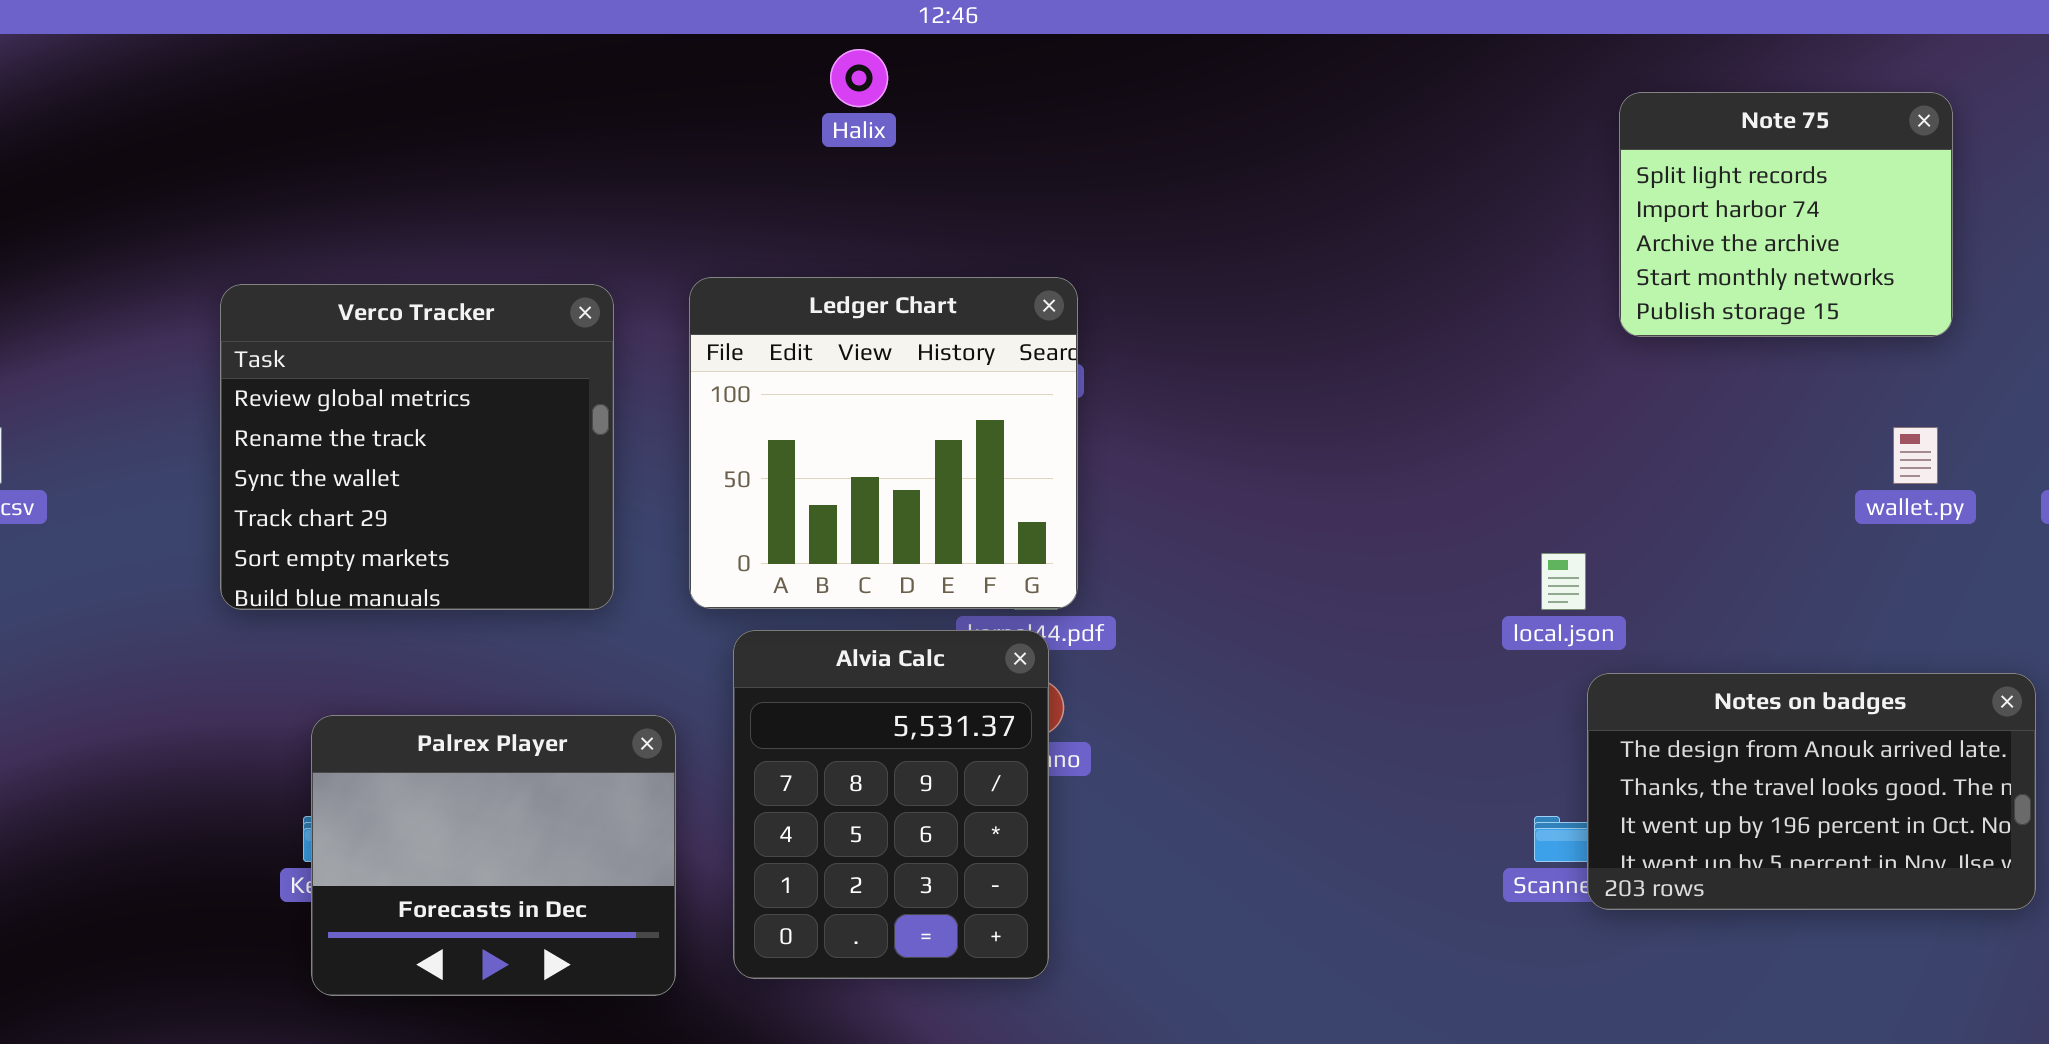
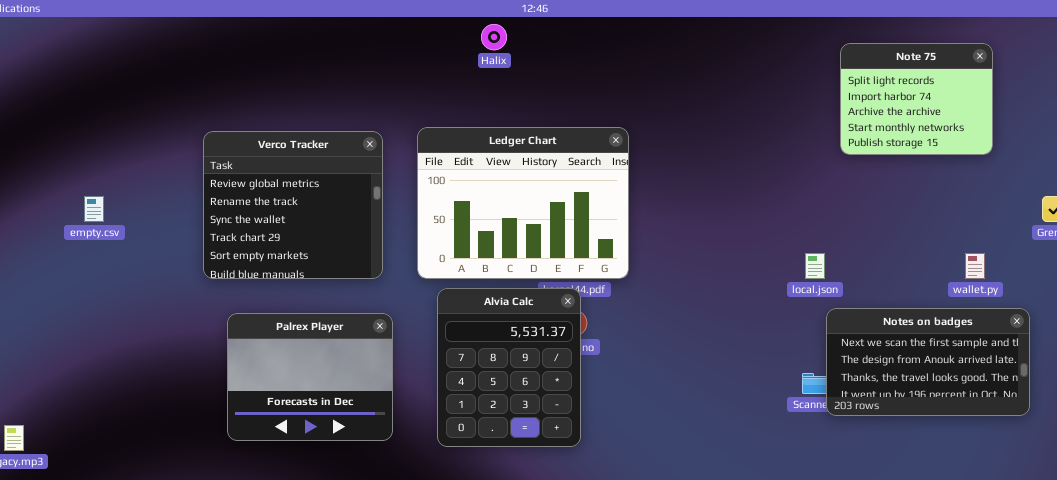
Ledger Chart: [689,277,1078,609] -> [417,127,629,279], resized
wallet.py: [1893,427,1938,484] -> [965,253,985,279], moved
Notes on badges: [1587,673,2036,910] -> [826,308,1030,416], scrolled up 1 row
Palrex Player: [311,715,676,996] -> [227,313,393,441], moved

